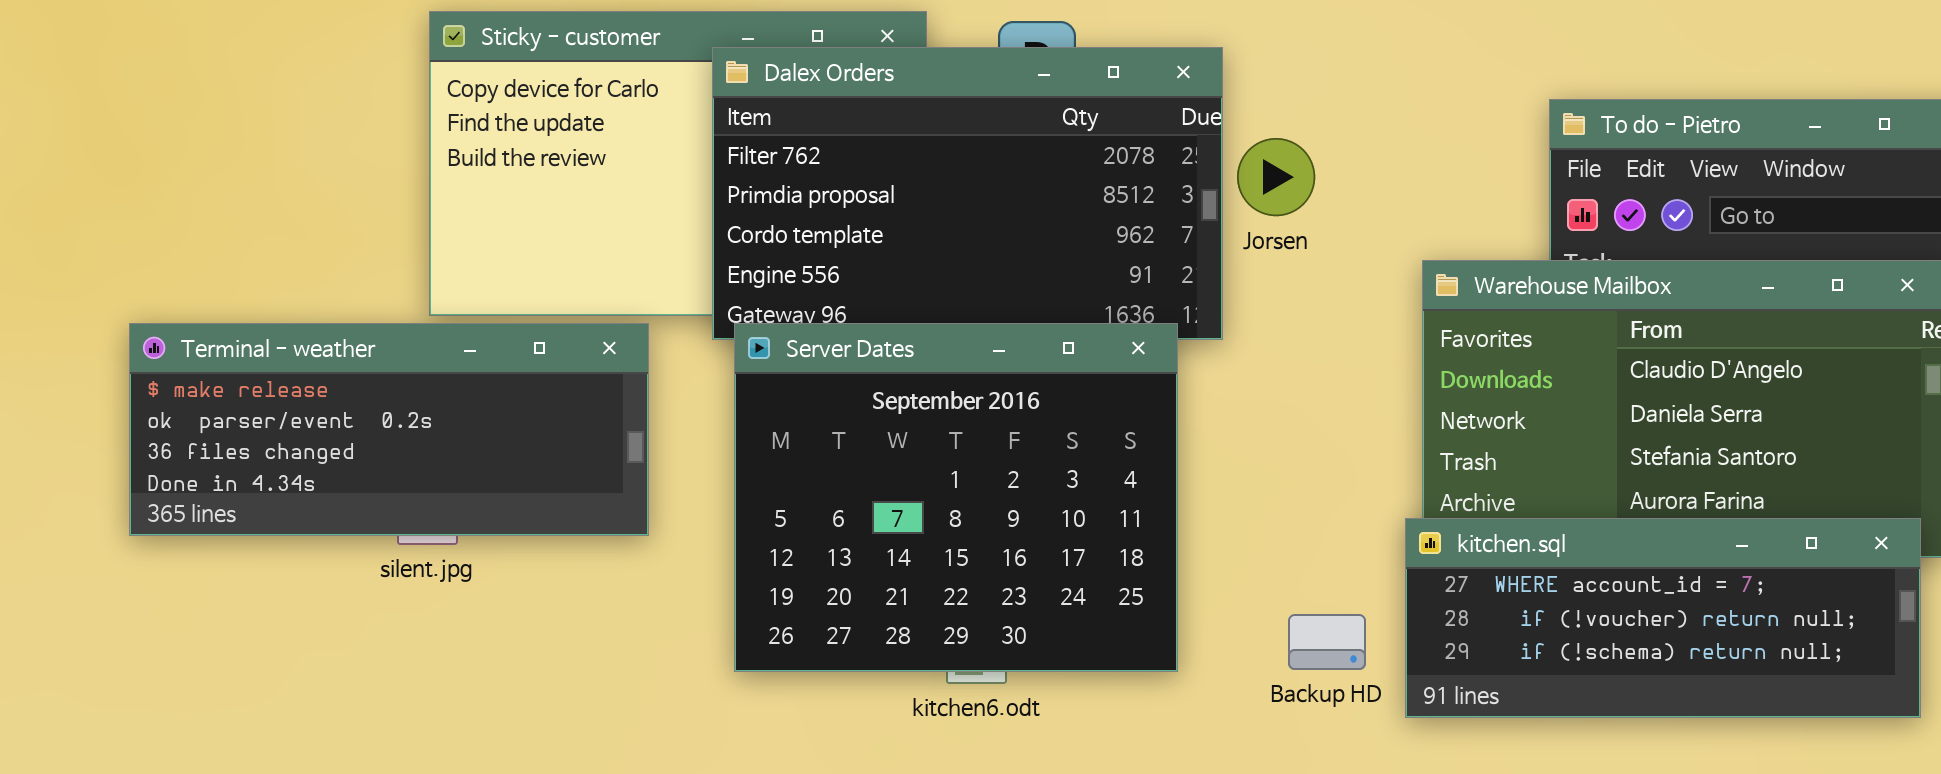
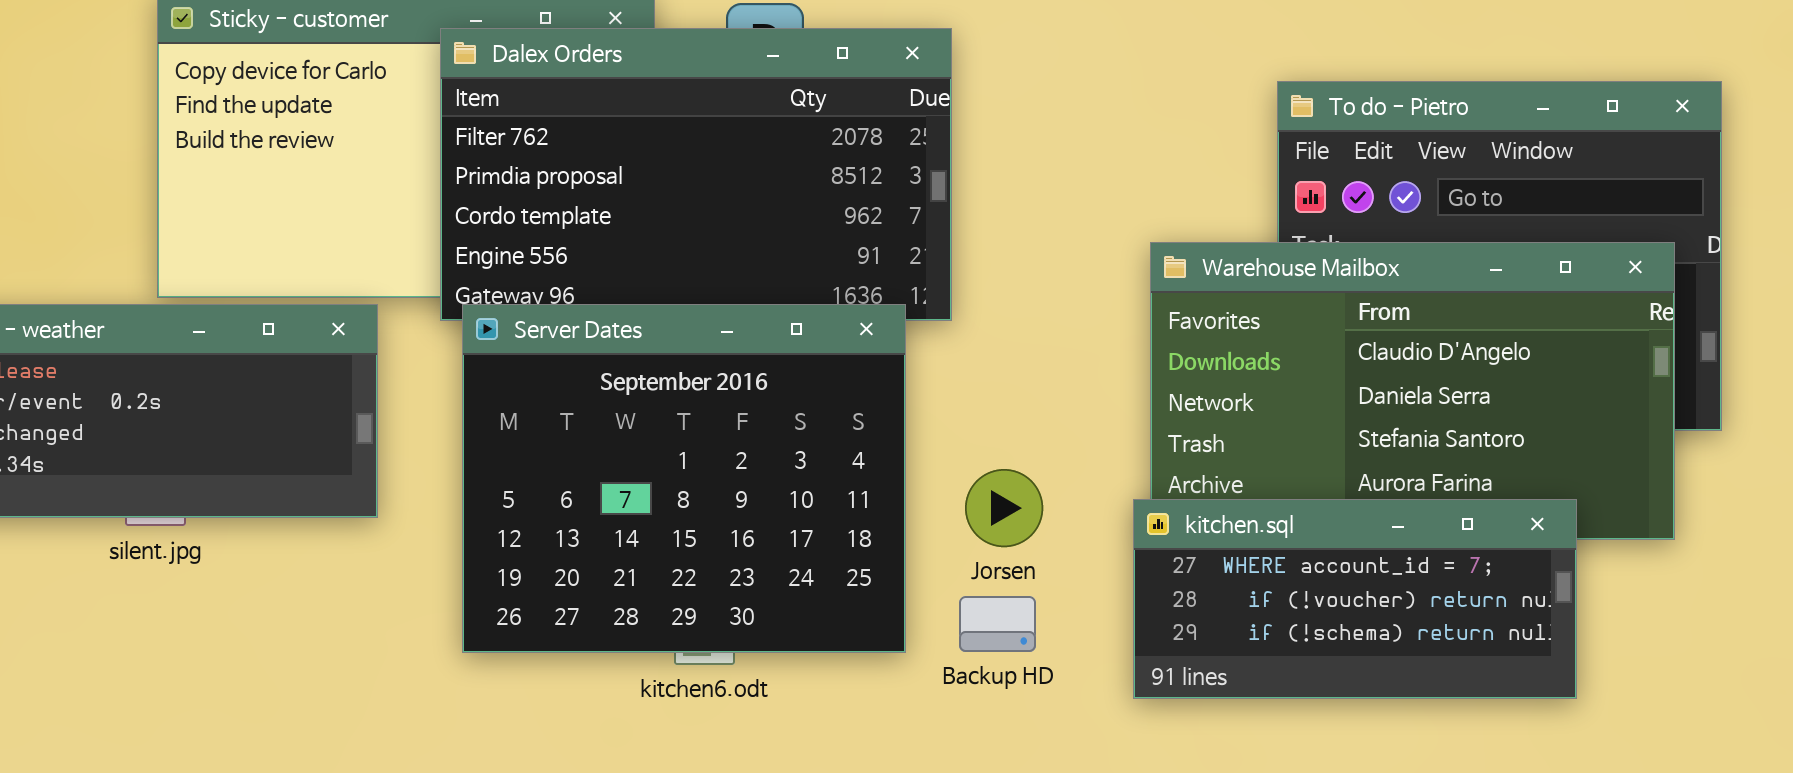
Jorsen: [1237,138,1315,216] -> [965,469,1043,547], moved
kitchen.sql: [1405,518,1921,718] -> [1133,499,1577,699], resized
Backup HD: [1288,614,1366,670] -> [959,596,1036,652], moved

